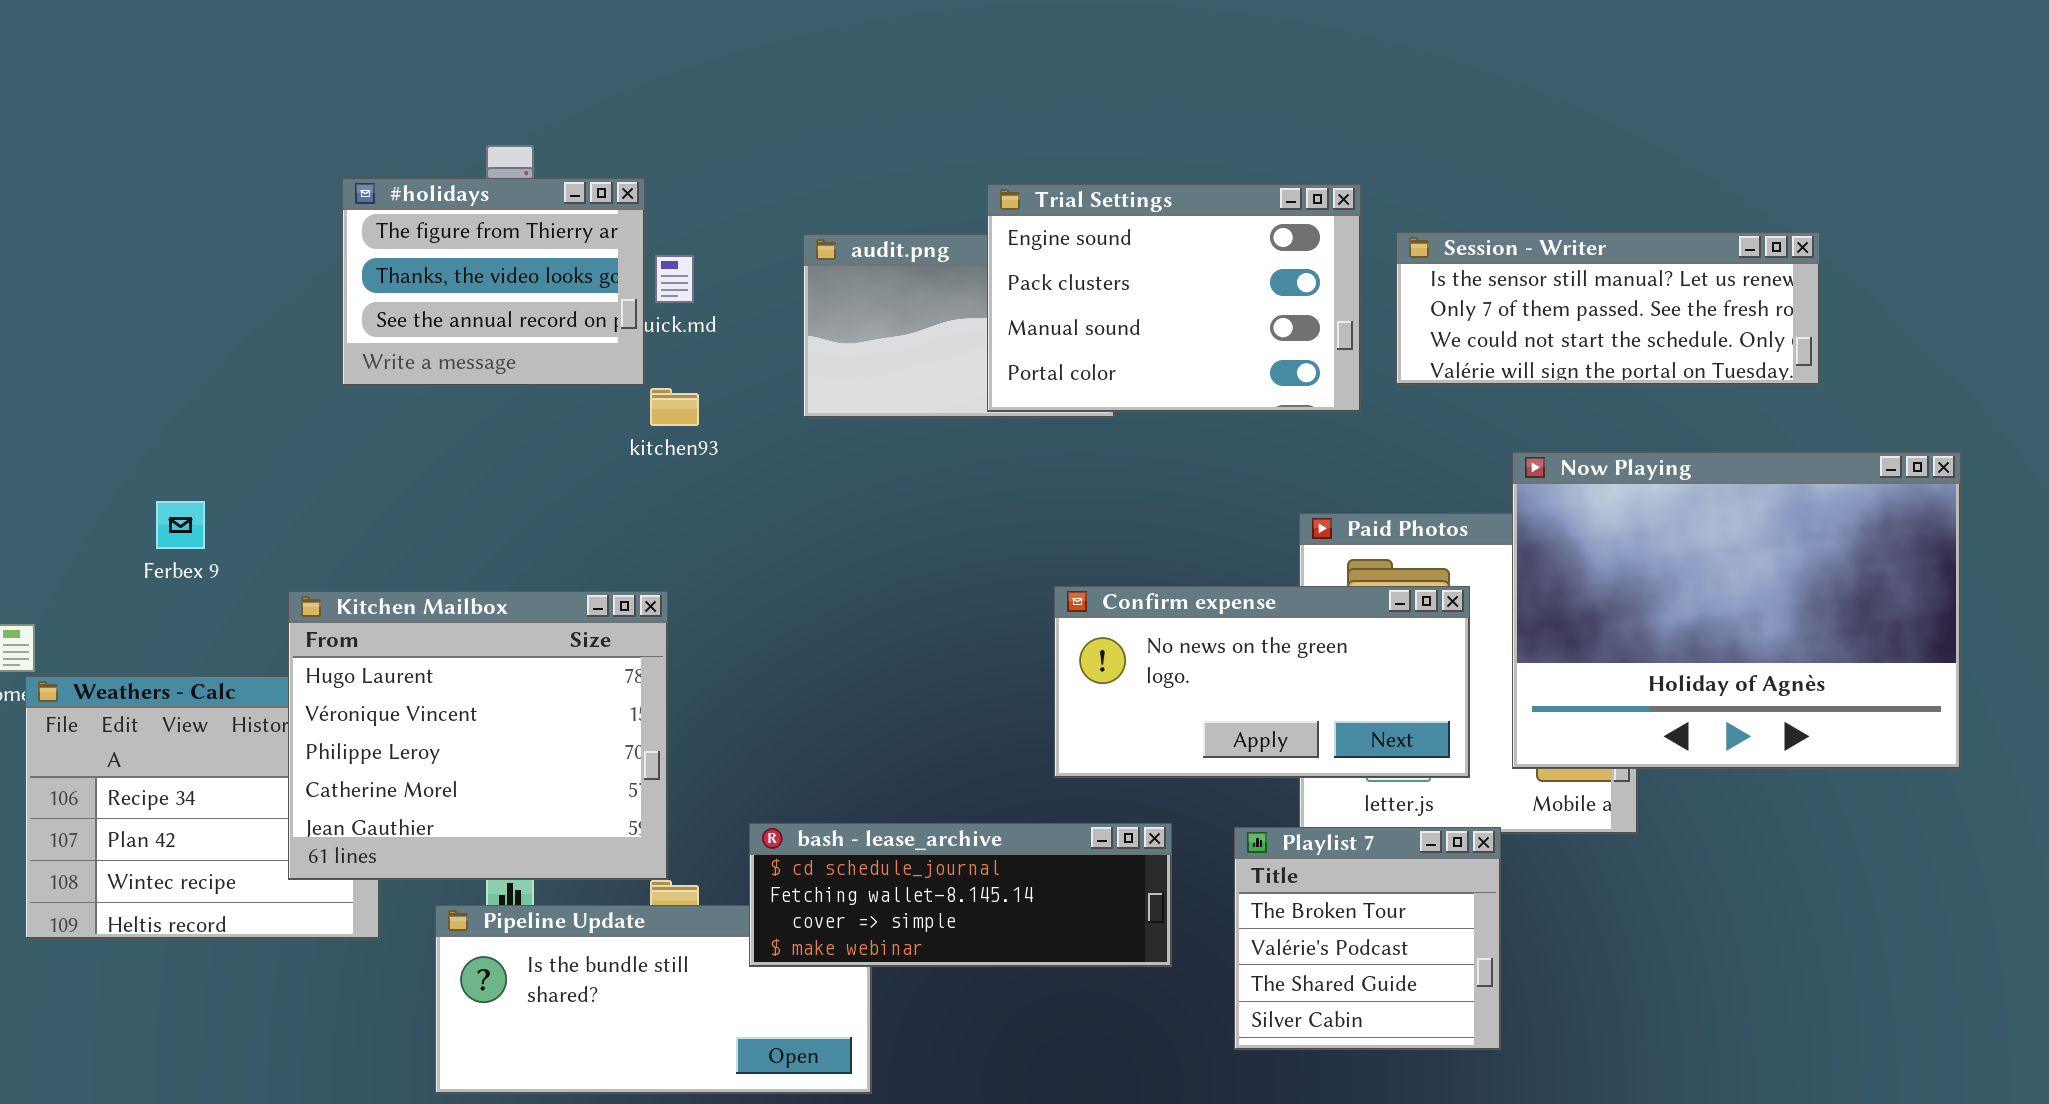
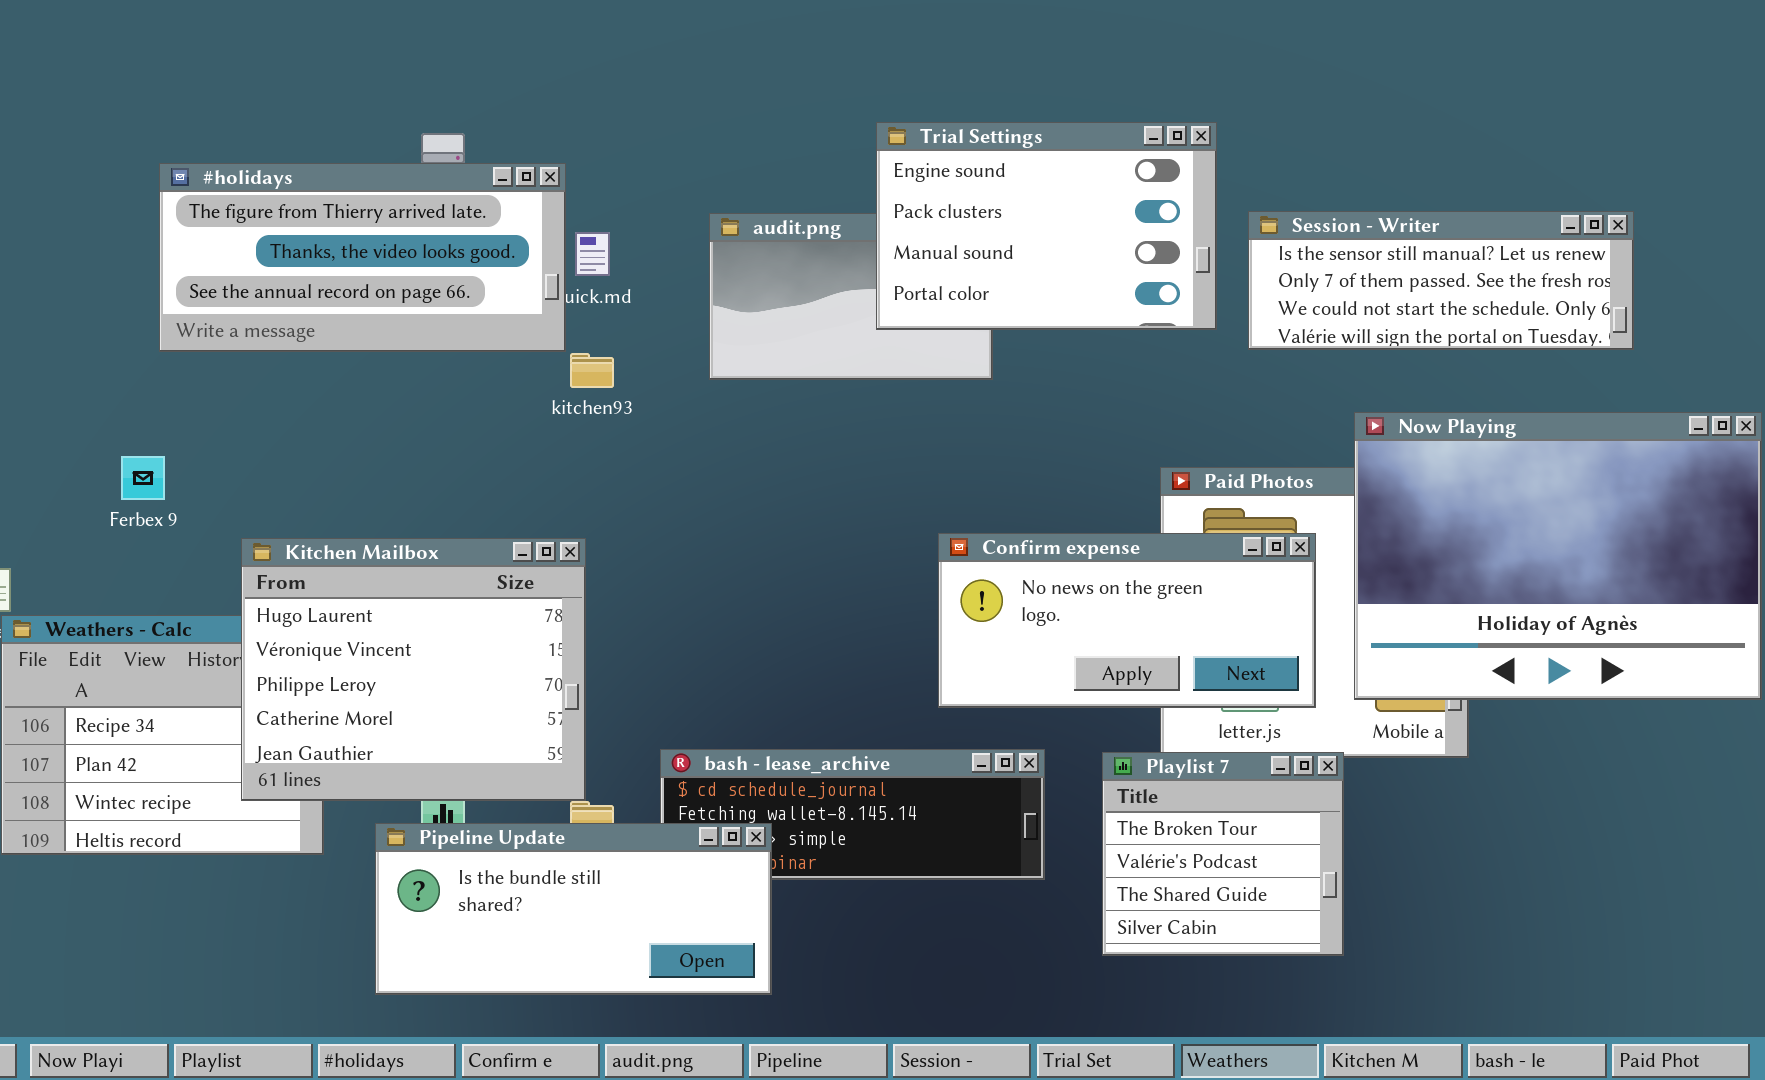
#holidays: [342,178,645,386] -> [159,163,566,352], resized
Trial Settings: [987,184,1361,412] -> [876,122,1217,330], moved
Pipeline Update: [435,905,872,1094] -> [375,823,772,995], raised

